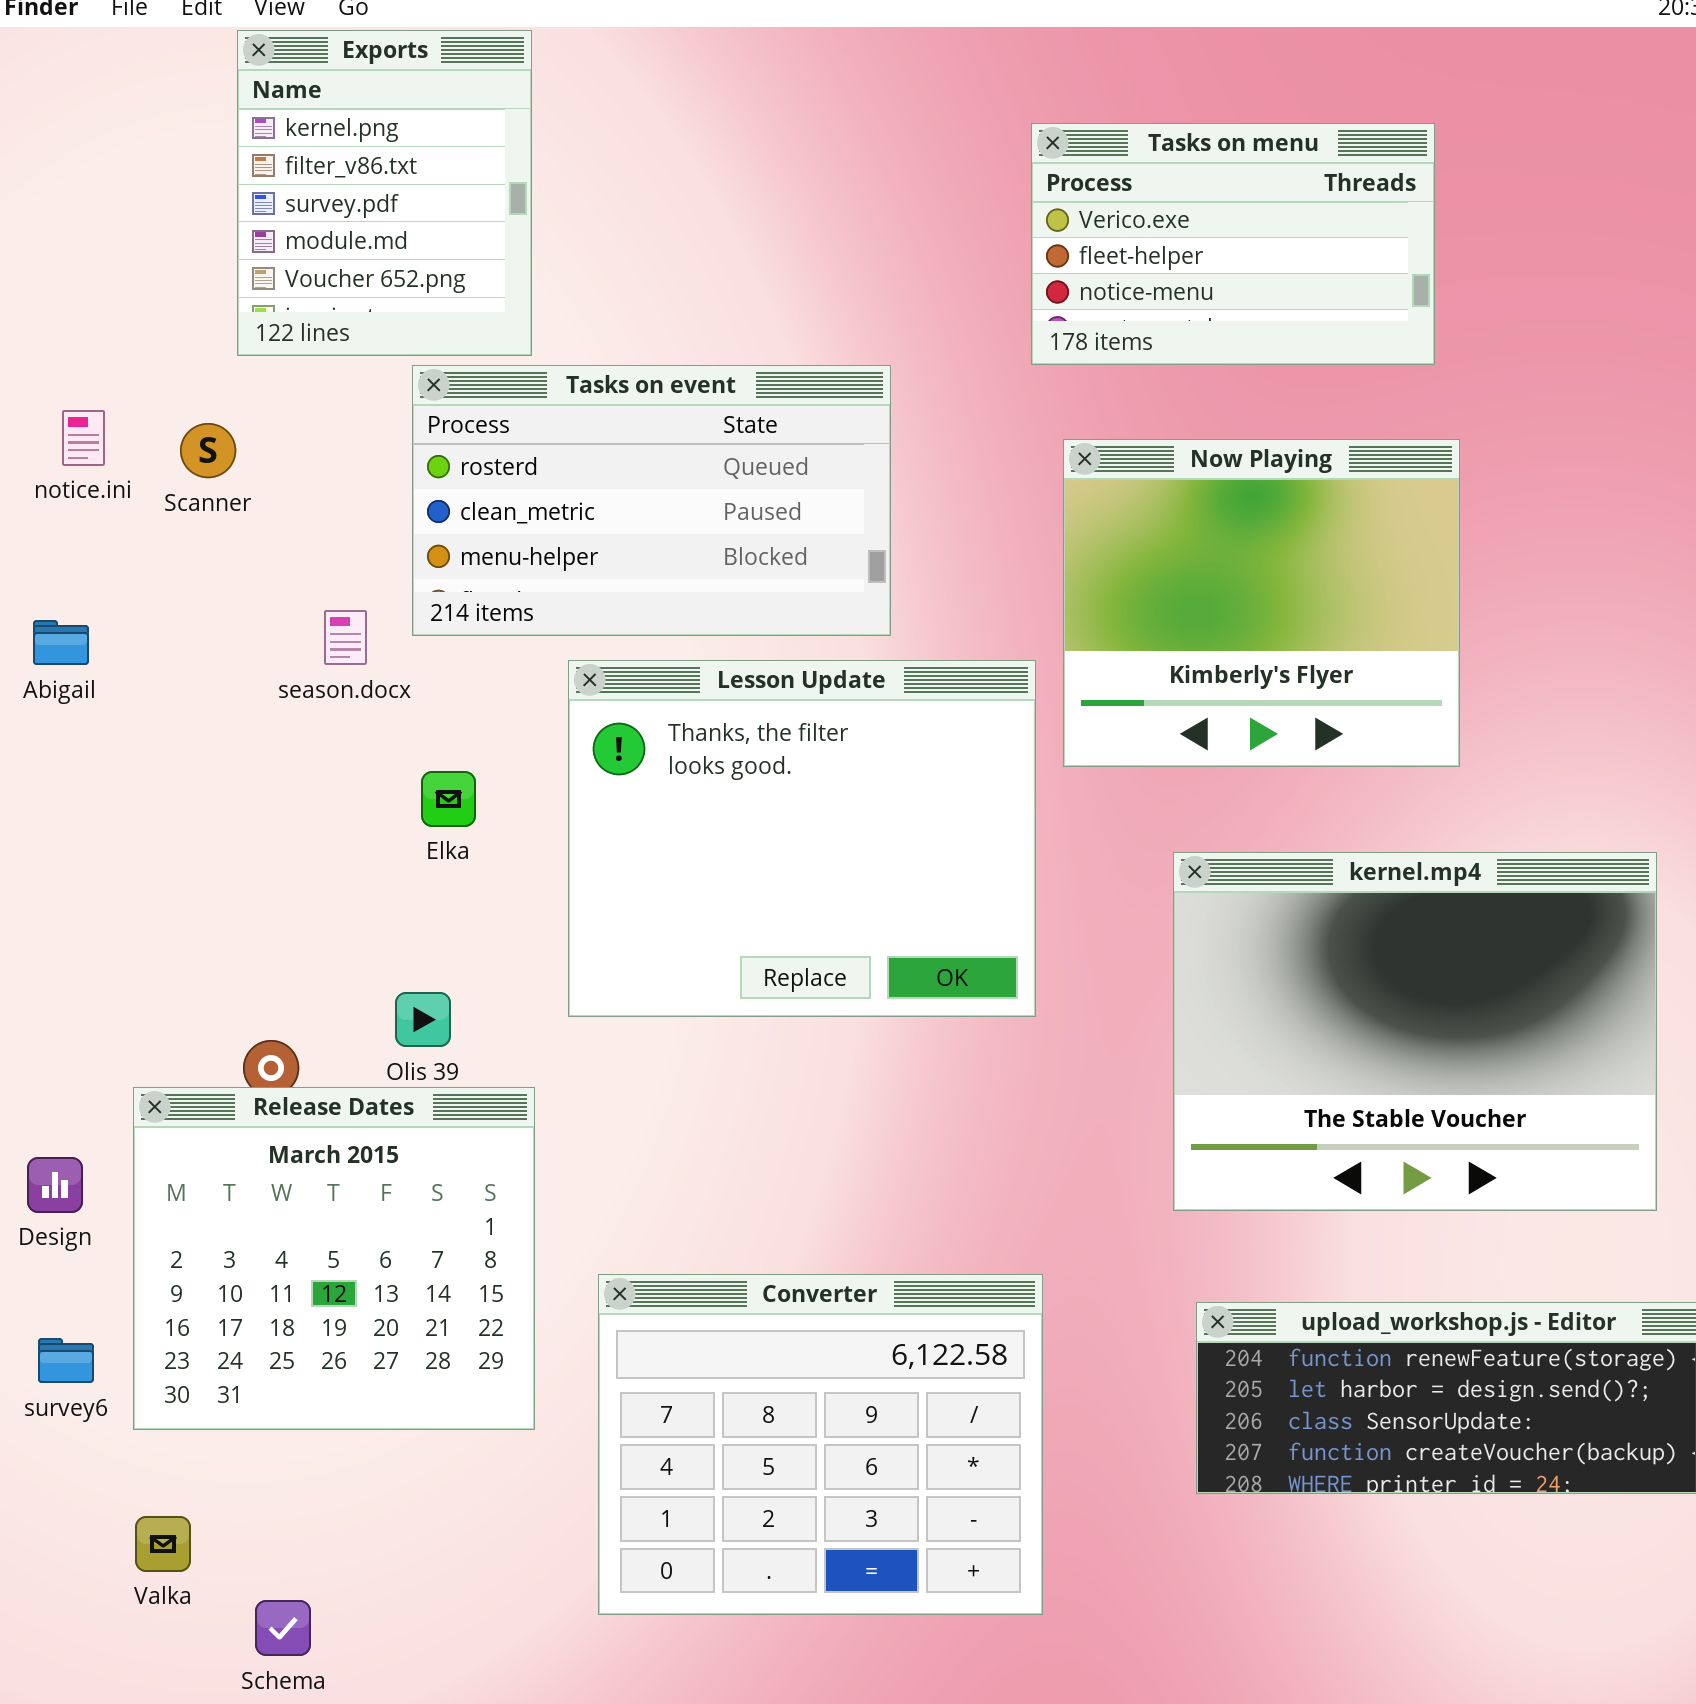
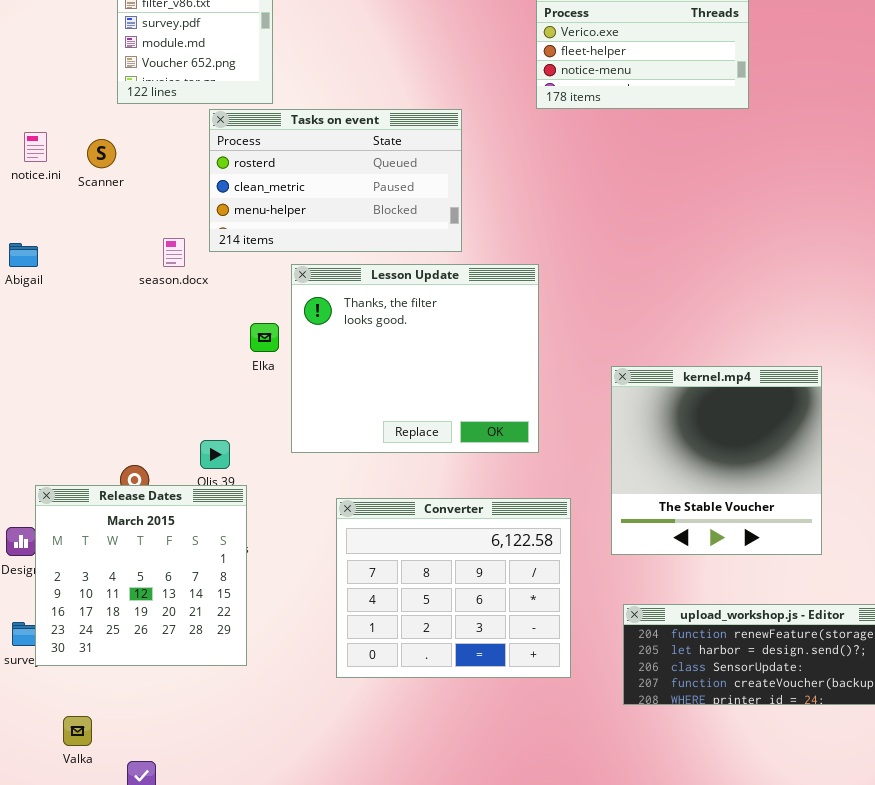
Now Playing: [1063,439,1460,767] -> none, closed
Elka: [421,771,476,827] -> [250,323,279,352], moved
kernel.mp4: [1173,852,1657,1211] -> [611,366,822,555], resized
Release Dates: [133,1087,535,1430] -> [35,485,247,666], moved
Converter: [598,1274,1043,1615] -> [336,498,571,678], moved

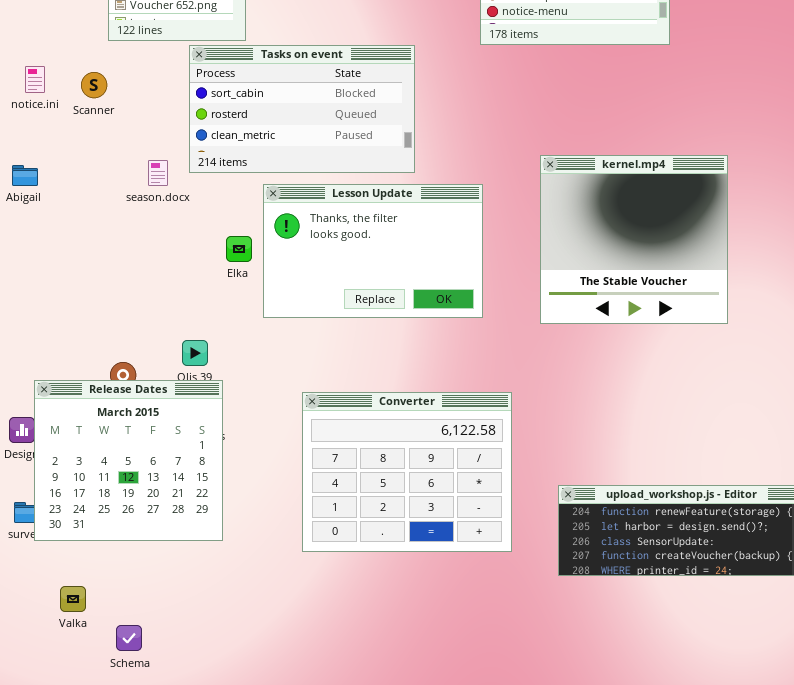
Tasks on event: [209,109,462,252] -> [189,45,415,173], scrolled up 1 row
Lesson Update: [291,264,539,453] -> [263,184,483,318], resized
kernel.mp4: [611,366,822,555] -> [540,155,728,324], moved

